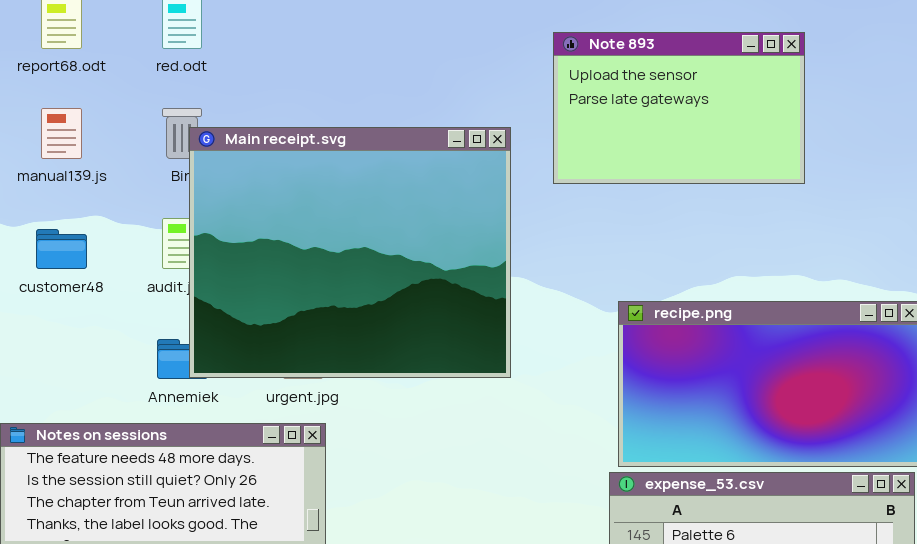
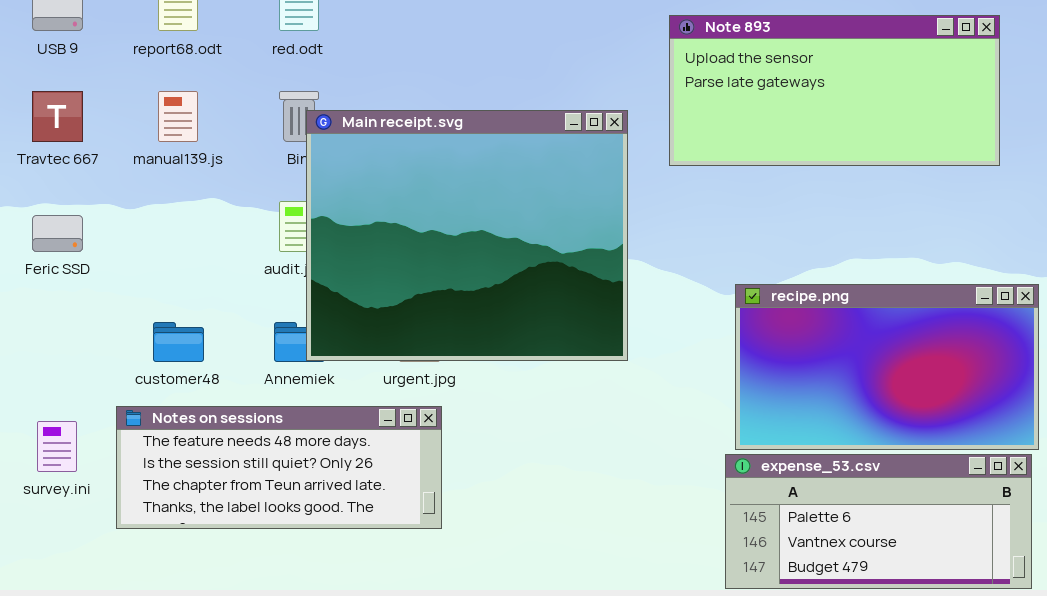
Note 893: [553,32,805,184] -> [669,15,1000,166], resized
customer48: [36,229,87,269] -> [153,322,204,362], moved

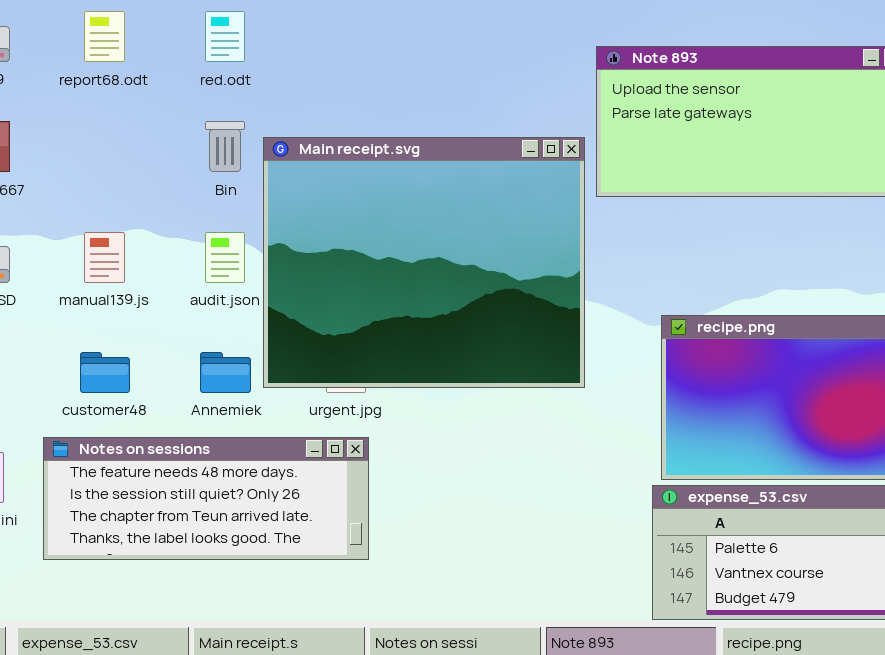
manual139.js: [158,91,198,142] -> [84,232,125,283], moved
Main receipt.svg: [306,110,628,361] -> [263,137,585,388], moved

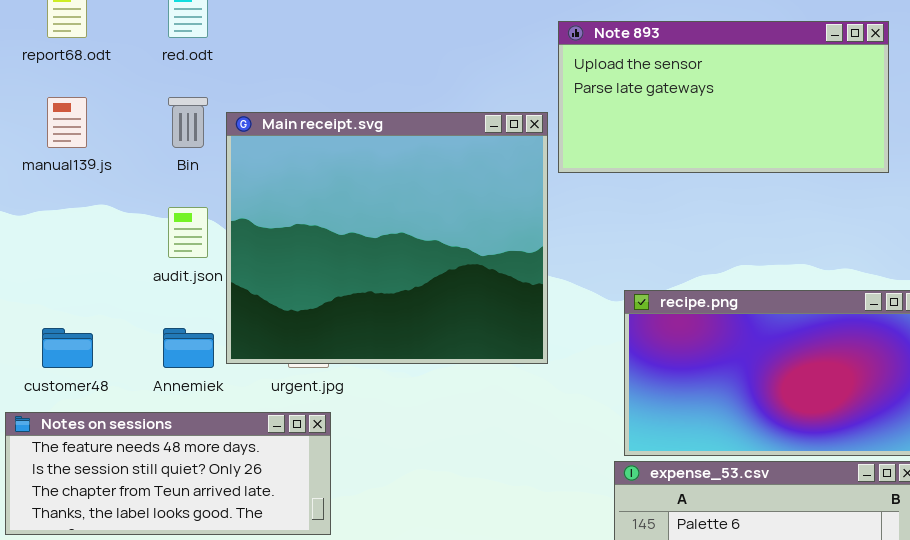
manual139.js: [84,232,125,283] -> [47,97,87,148], moved

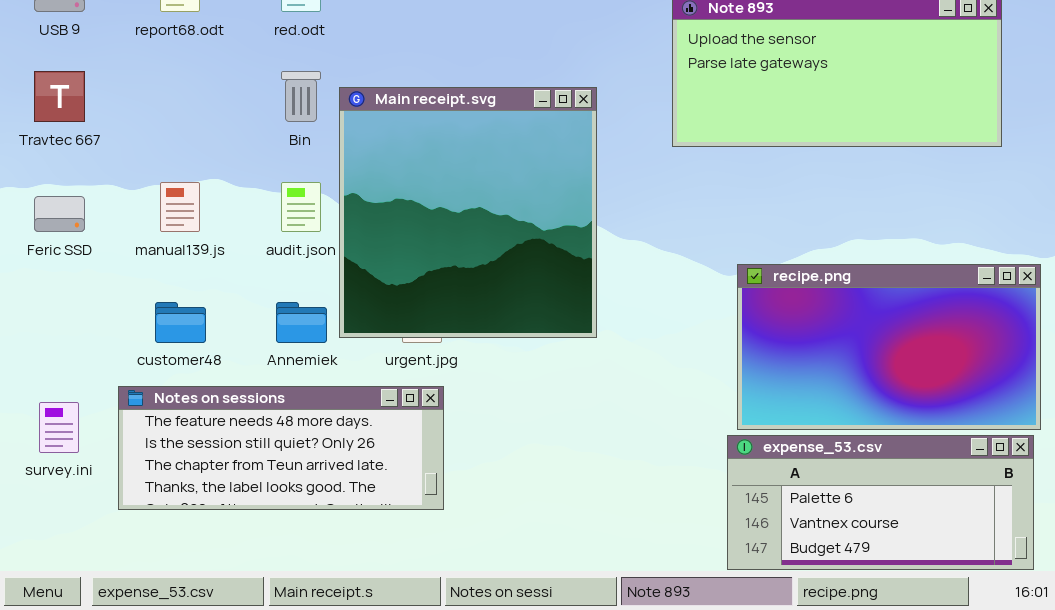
manual139.js: [47,97,87,148] -> [160,182,200,232], moved
Main receipt.svg: [226,112,548,364] -> [339,87,597,338], resized

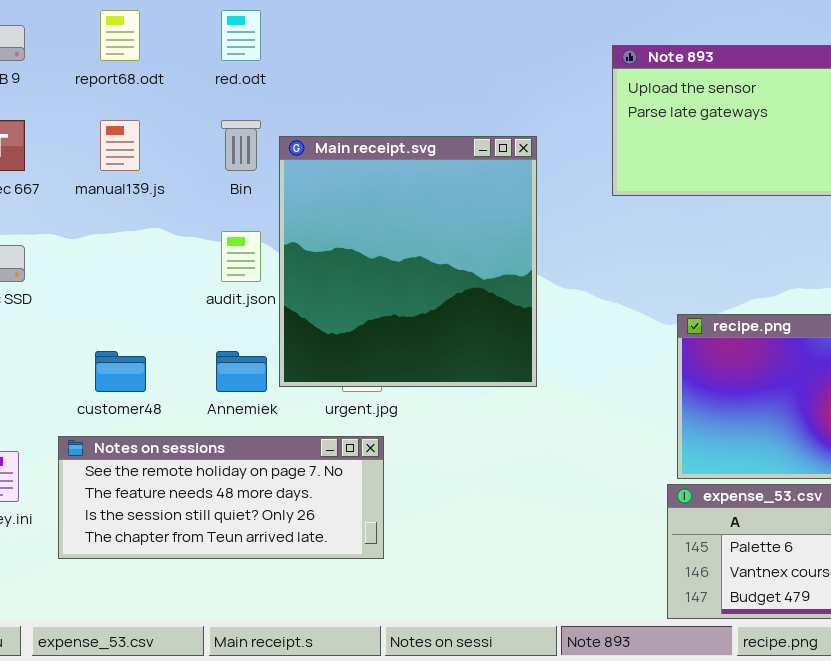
manual139.js: [160,182,200,232] -> [100,120,140,171], moved
Notes on sessions: [118,386,444,510] -> [58,436,384,559], scrolled up 1 row

